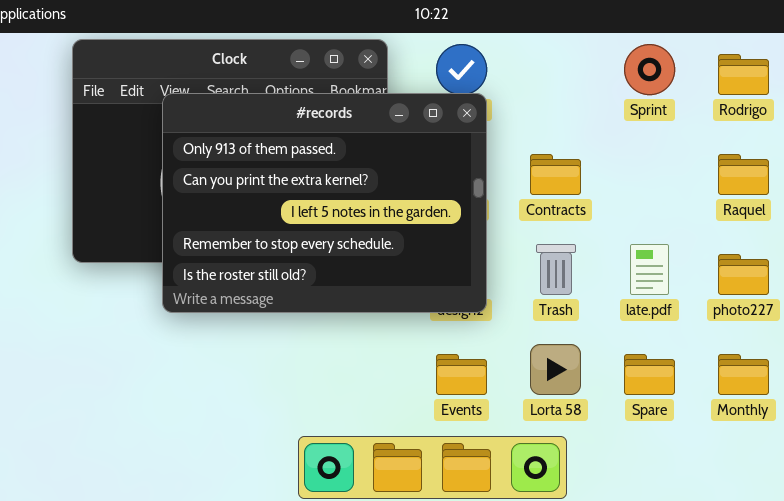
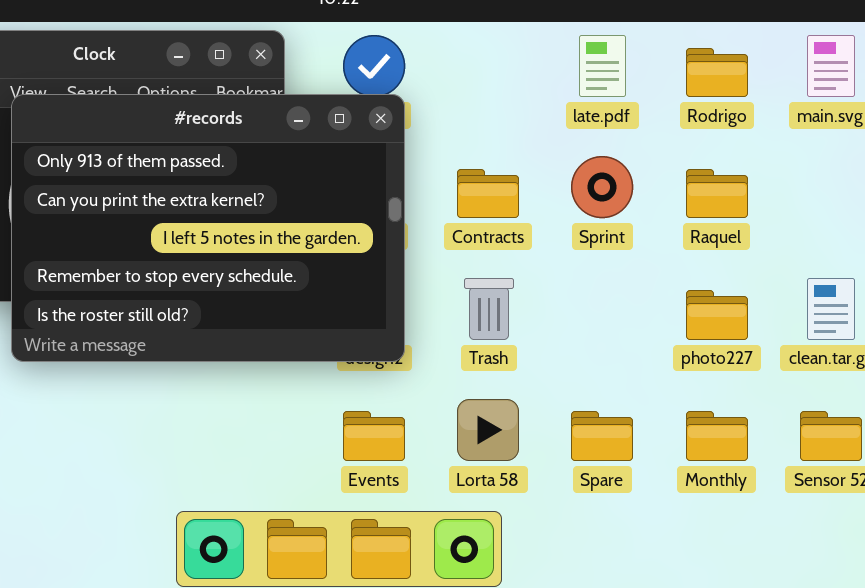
Sprint: [624,44,675,95] -> [571,156,633,218], moved
late.pdf: [630,244,669,295] -> [579,35,626,97], moved

